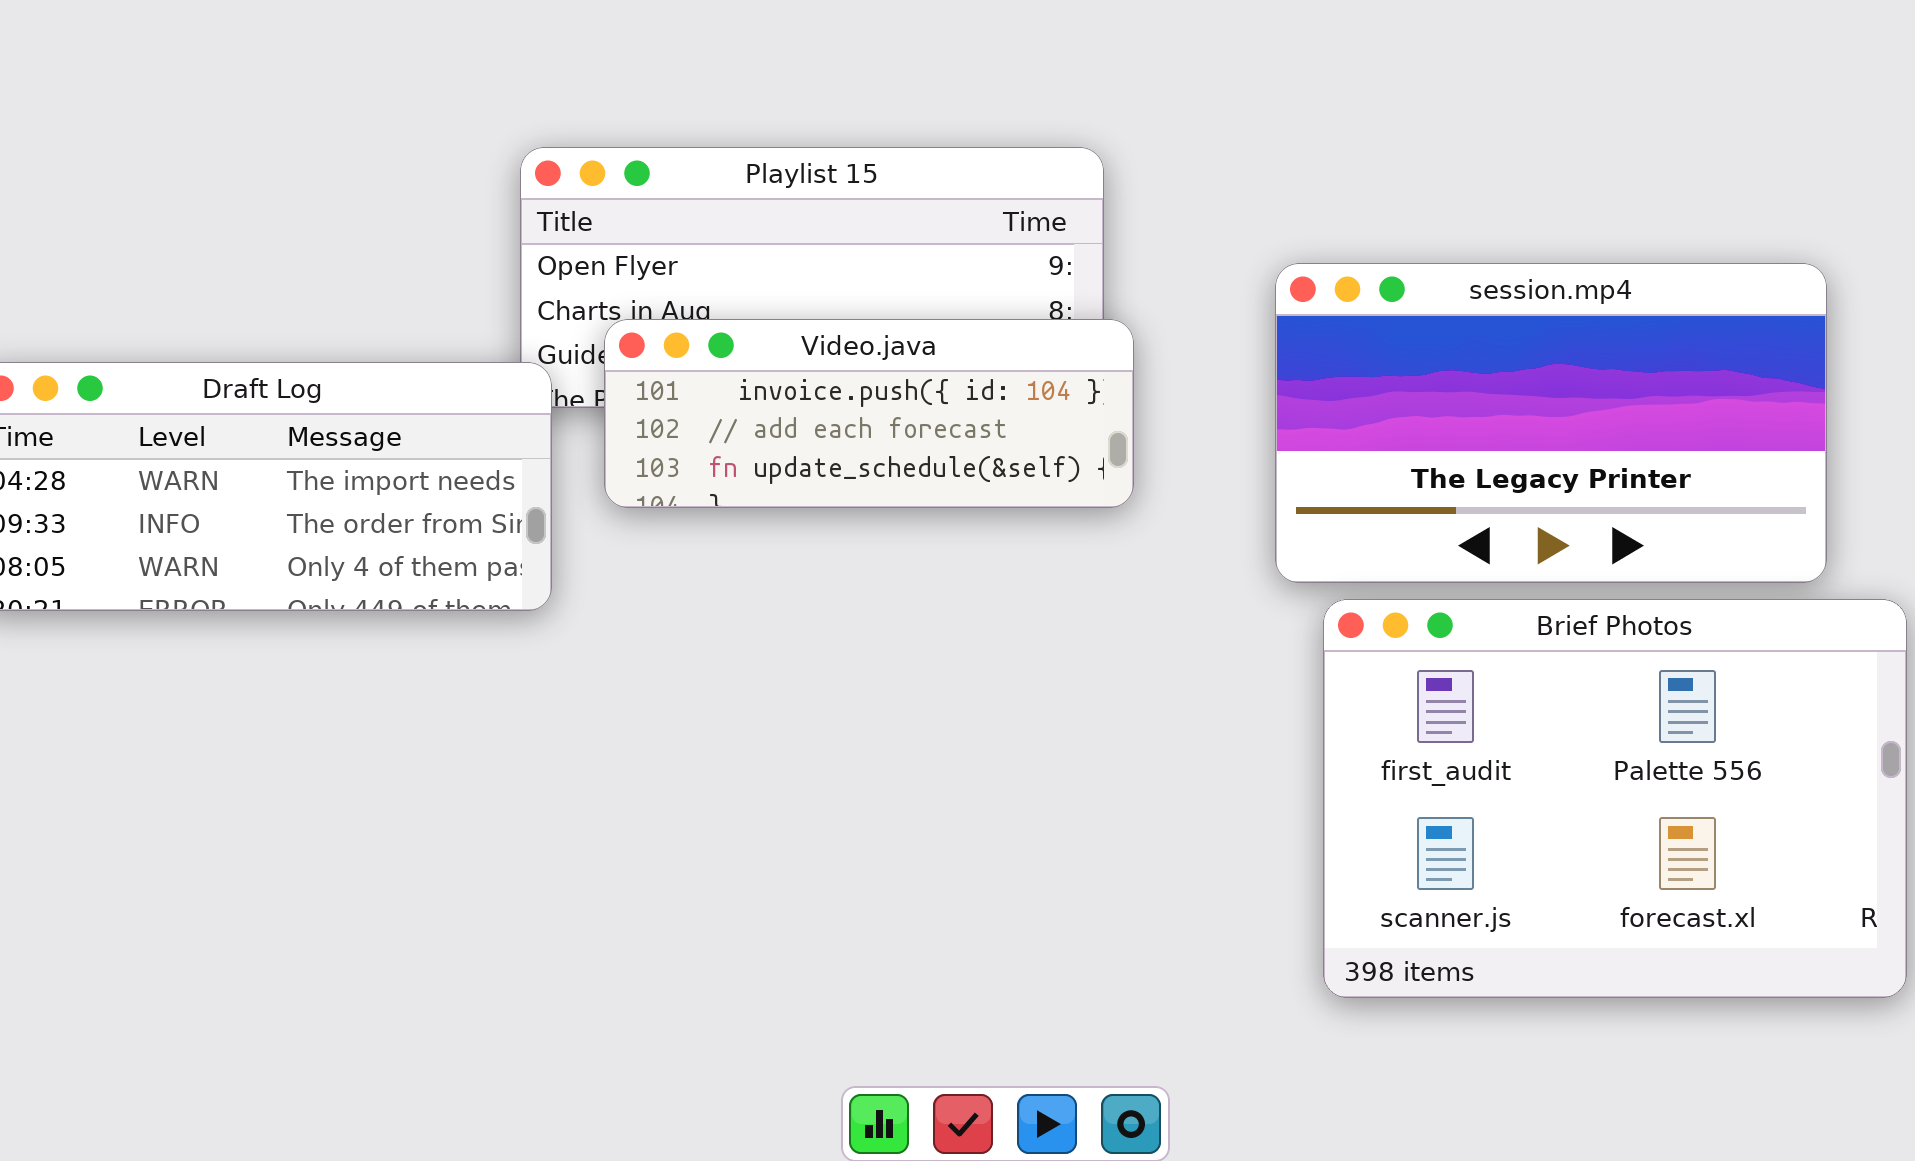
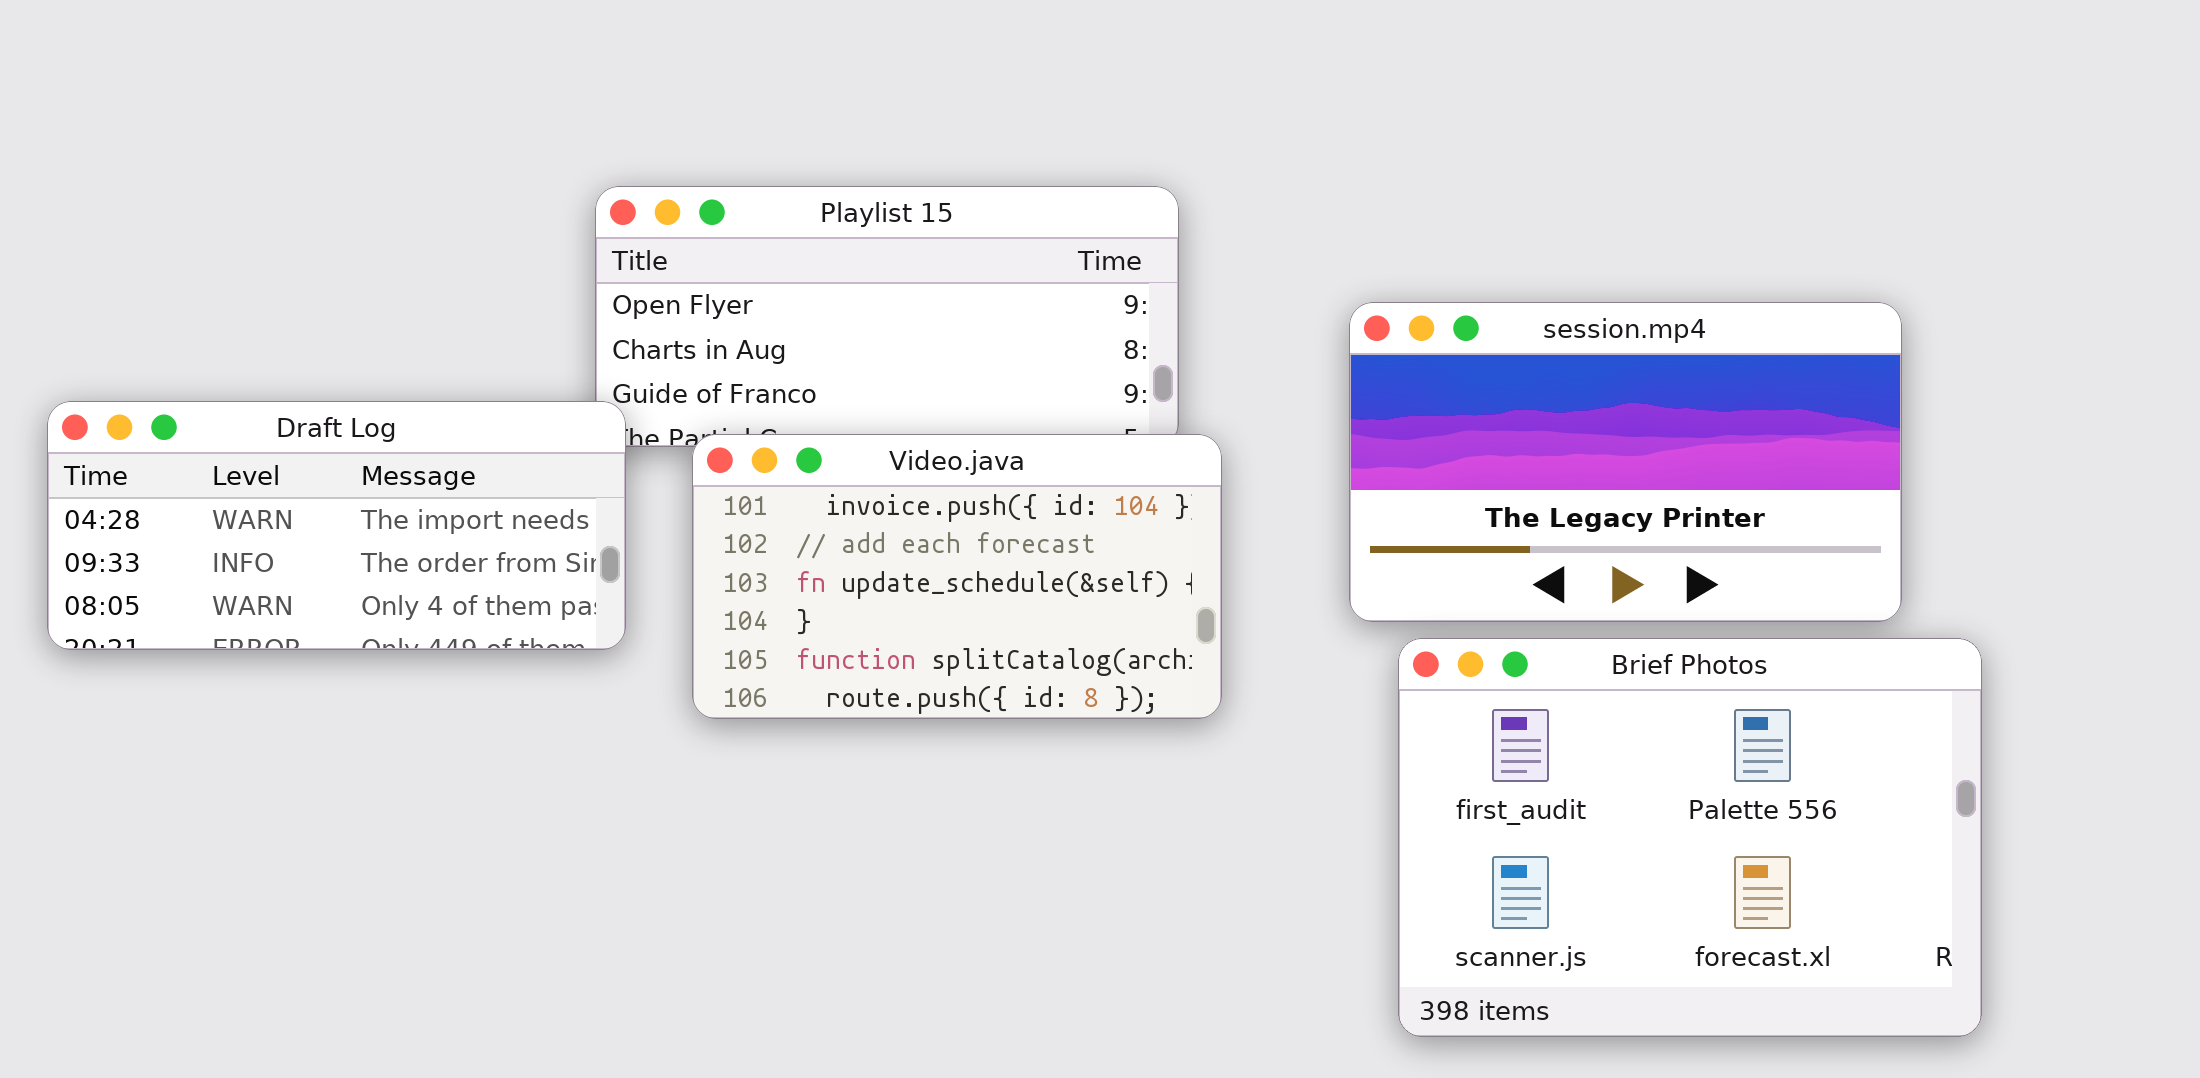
Video.java: [604,319,1134,508] -> [692,434,1222,719], moved, resized

